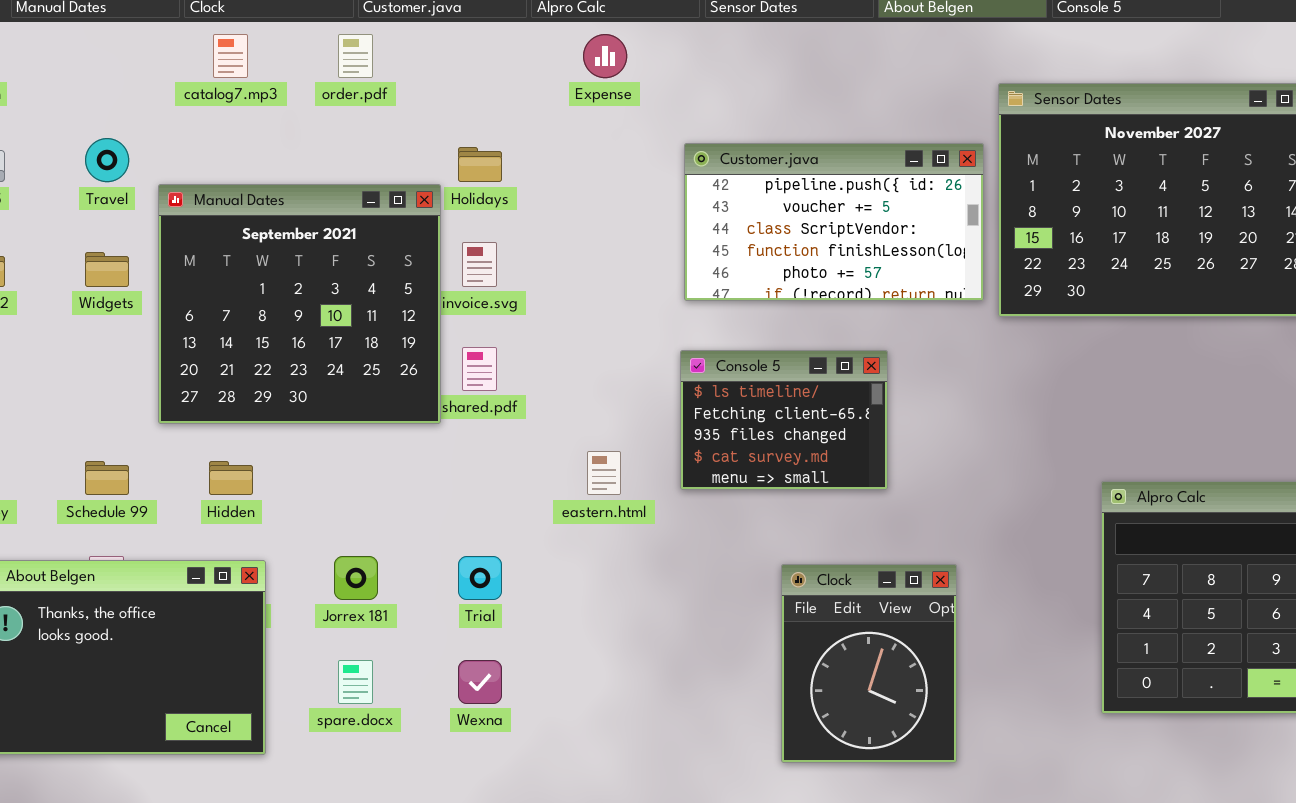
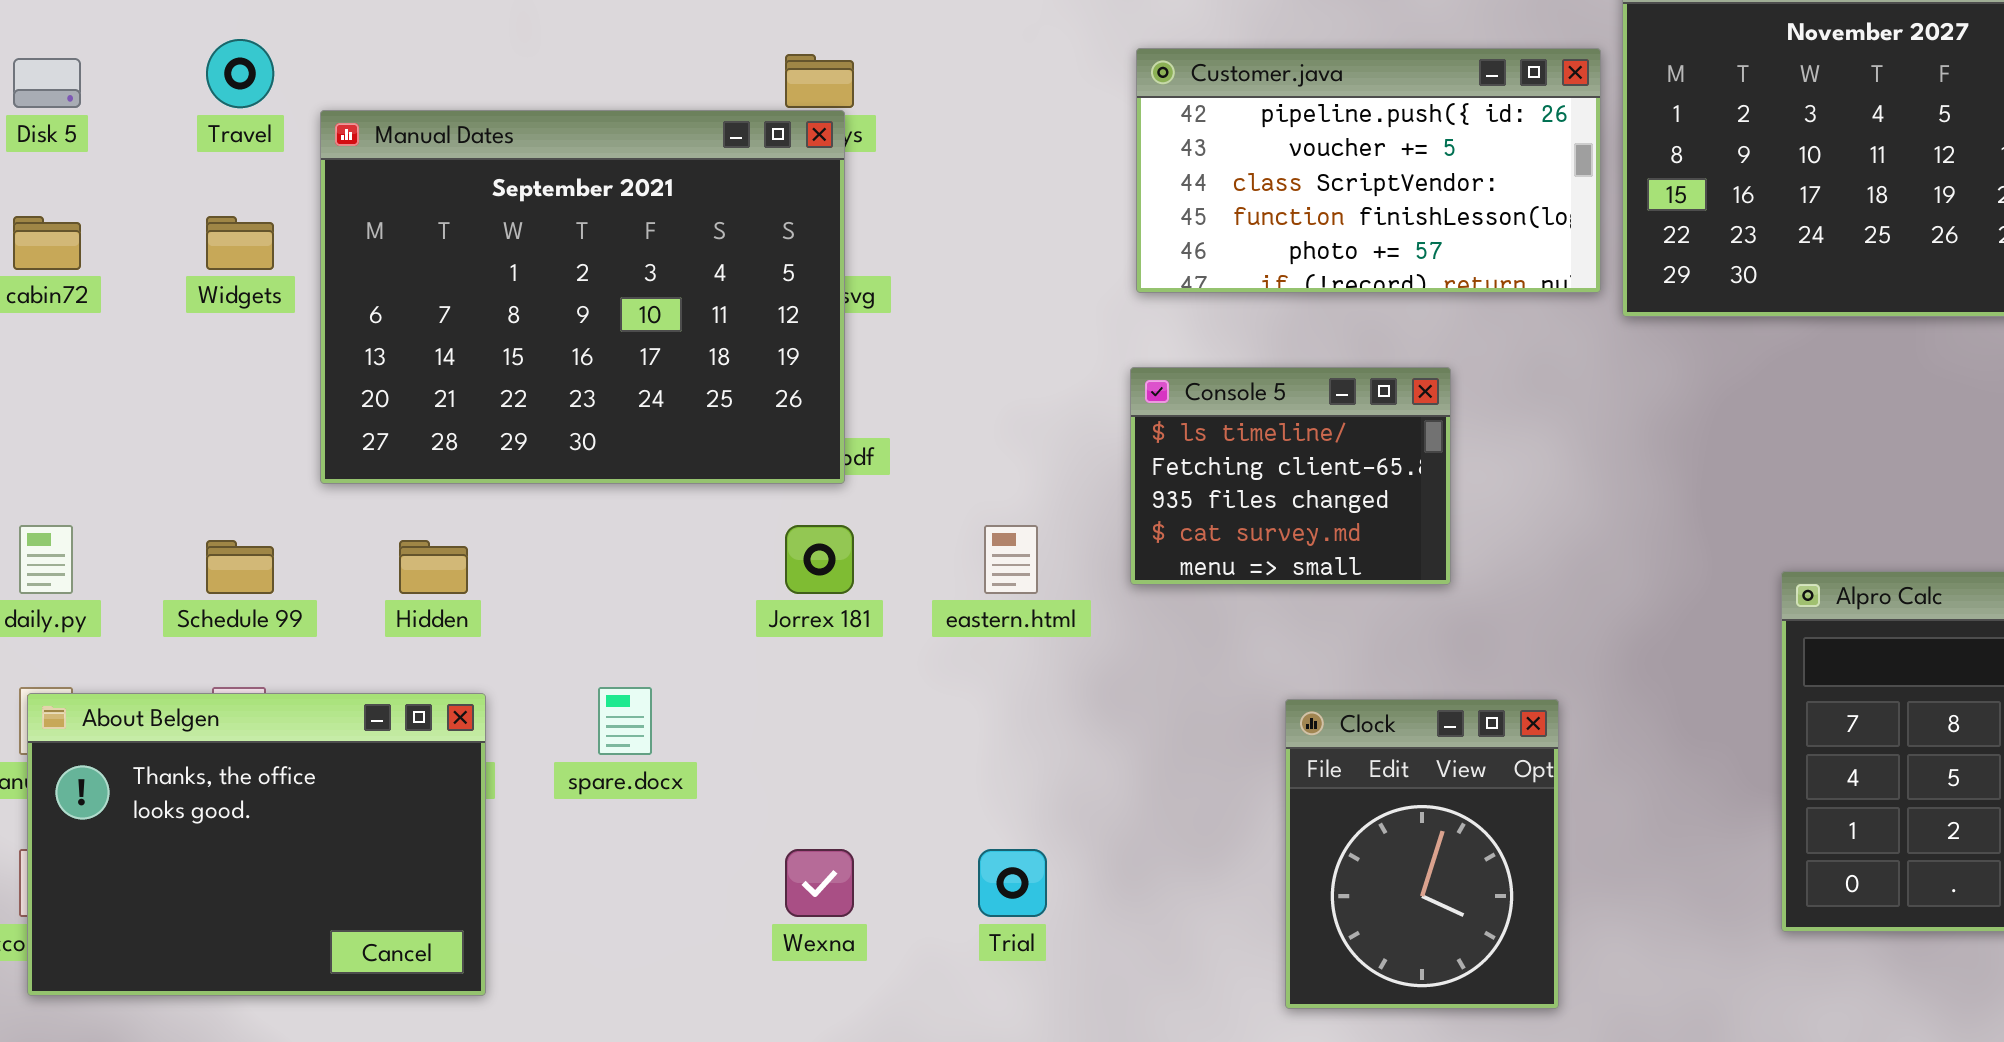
Manual Dates: [158,184,441,424] -> [320,110,845,484], resized
Jorrex 181: [334,556,378,600] -> [785,525,854,594], moved
Trial: [458,556,502,600] -> [978,849,1047,917], moved
spare.docx: [338,660,373,704] -> [598,687,652,755], moved

